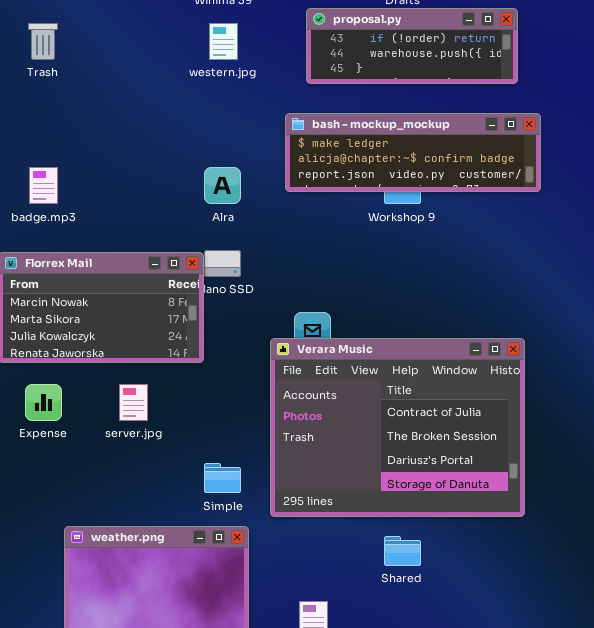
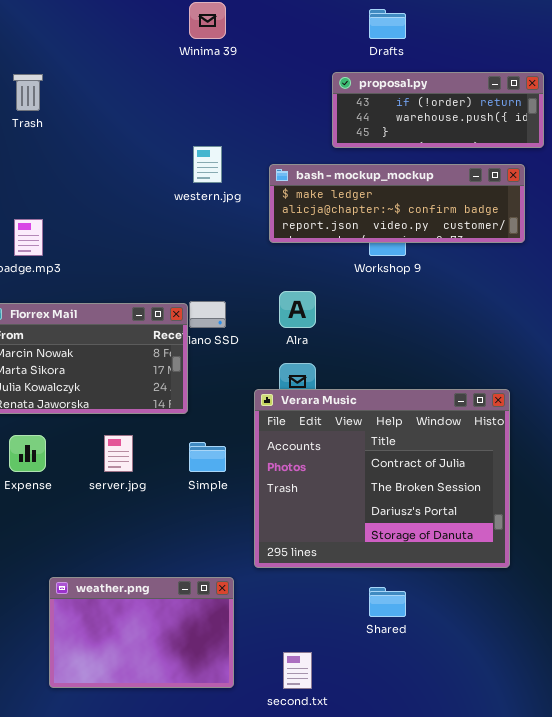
proposal.py: [306,8,518,84] -> [332,72,544,148], moved
western.jpg: [209,23,238,60] -> [193,146,222,183], moved
Alra: [204,167,241,204] -> [279,291,316,328], moved
Simple: [204,463,241,493] -> [189,442,226,472], moved

